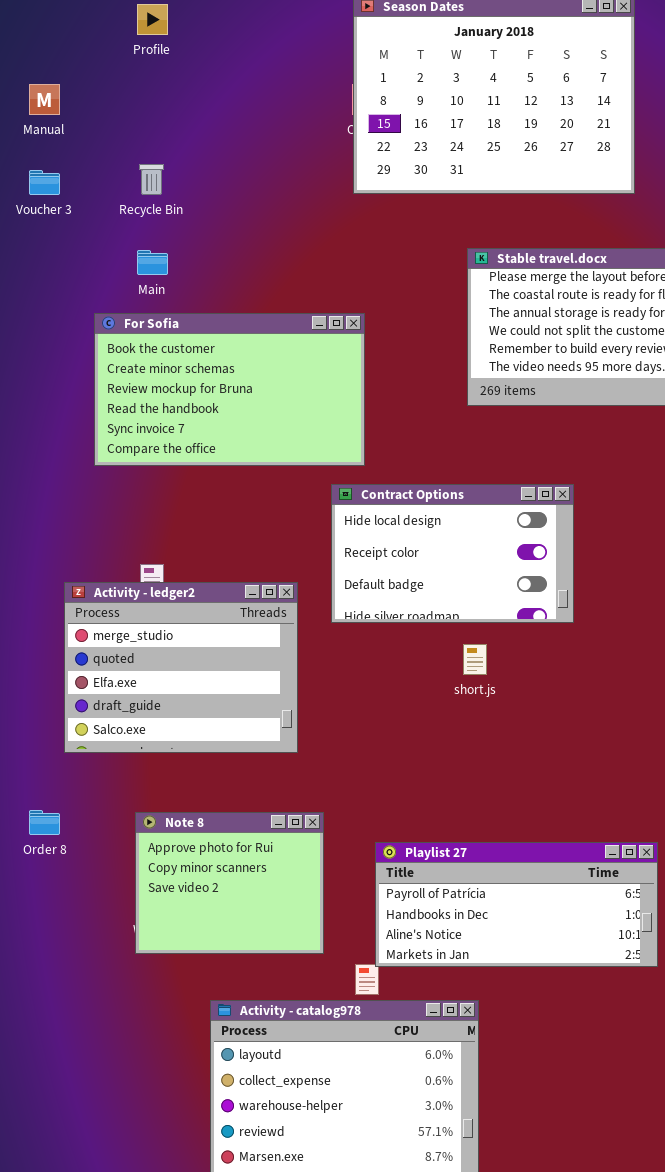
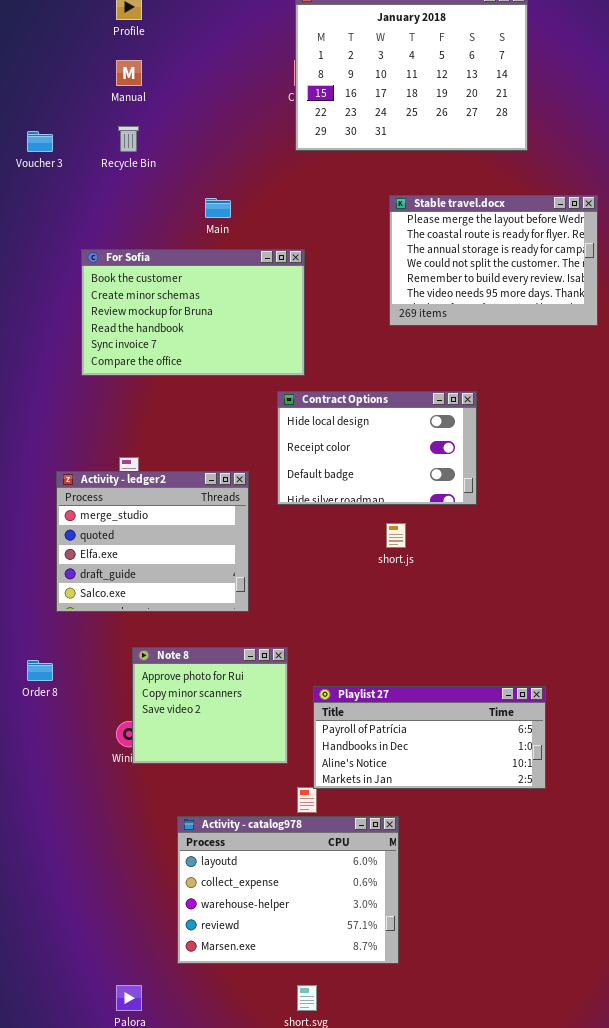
Manual: [29,84,60,115] -> [116,60,142,86], moved
Main: [137,250,168,275] -> [205,198,231,218], moved
Note 8: [135,812,324,954] -> [132,647,288,764], moved

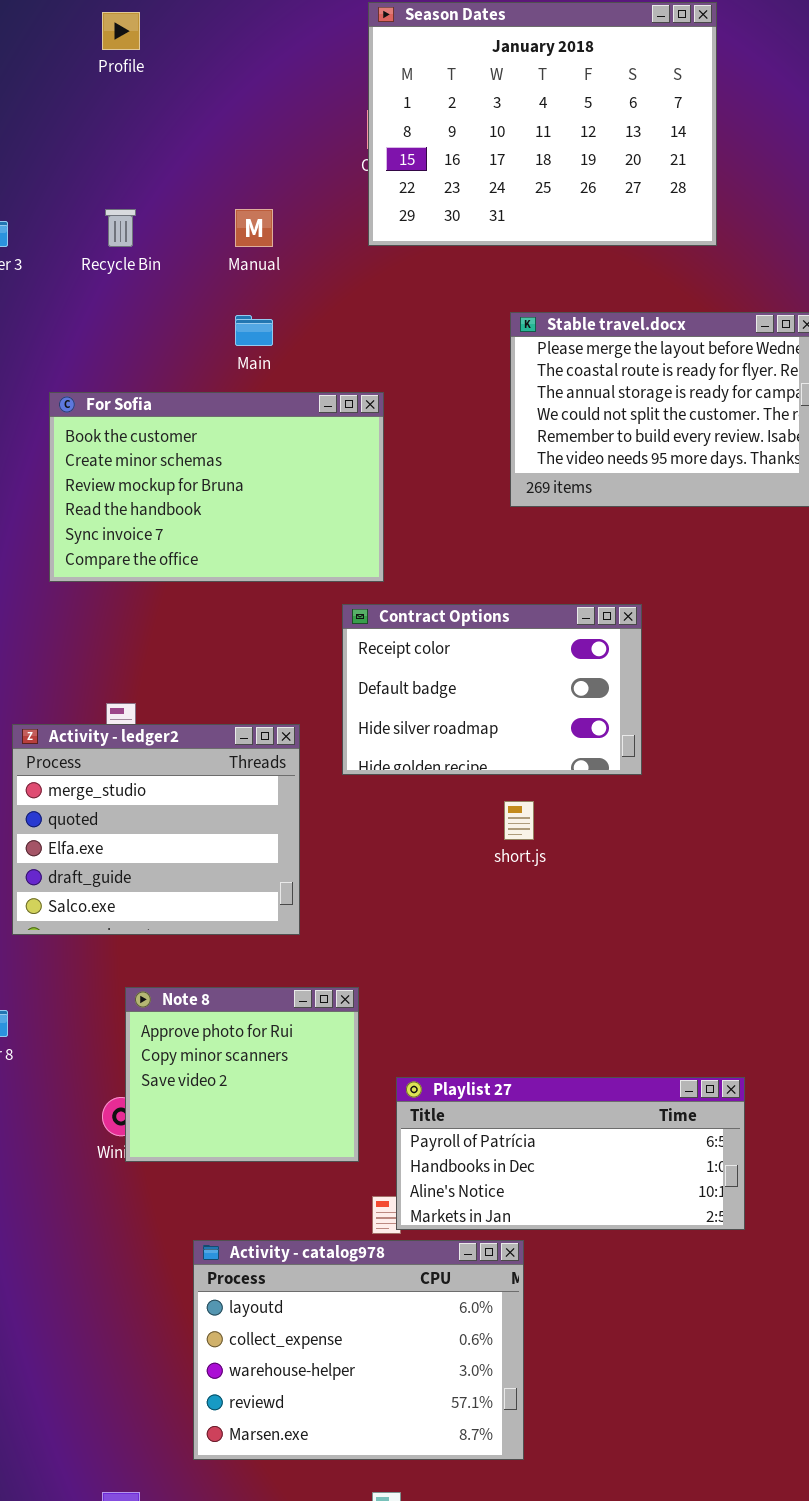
Manual: [116,60,142,86] -> [235,209,273,247], moved
Contract Options: [277,391,477,505] -> [342,604,642,775], scrolled down 1 row
Playlist 27: [313,686,546,789] -> [396,1077,745,1230], moved

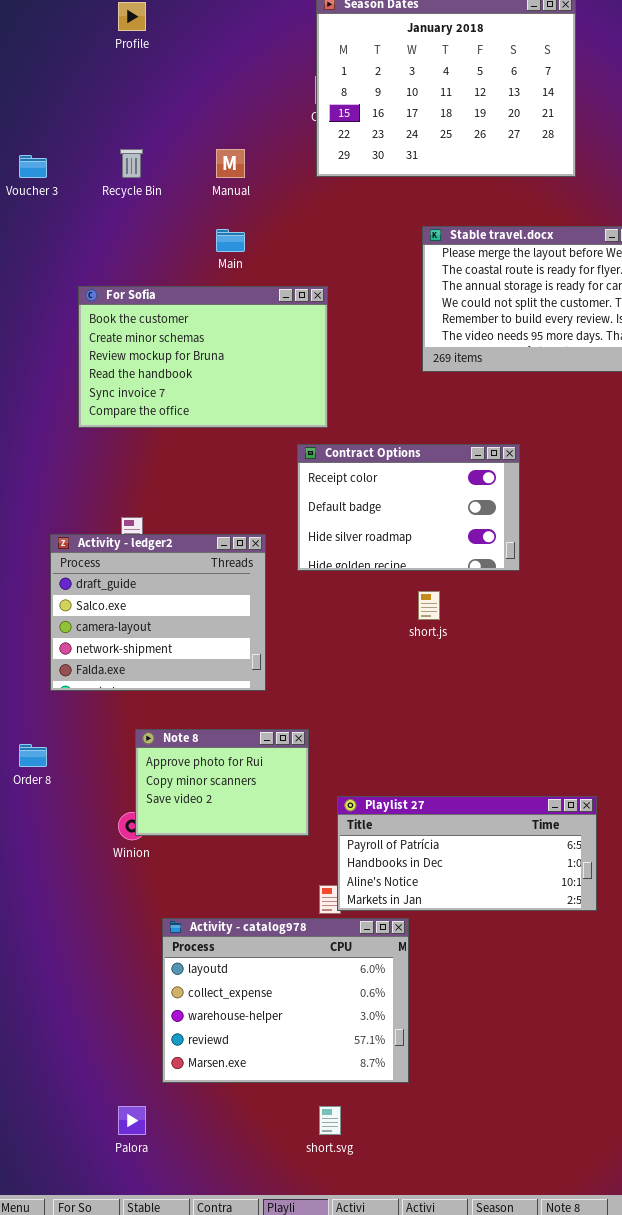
Activity - ledger2: [12,724,300,935] -> [50,534,266,691], scrolled down 3 rows
Note 8: [125,987,359,1162] -> [135,729,309,836], resized
Activity - catalog978: [193,1240,524,1460] -> [162,918,409,1083], moved

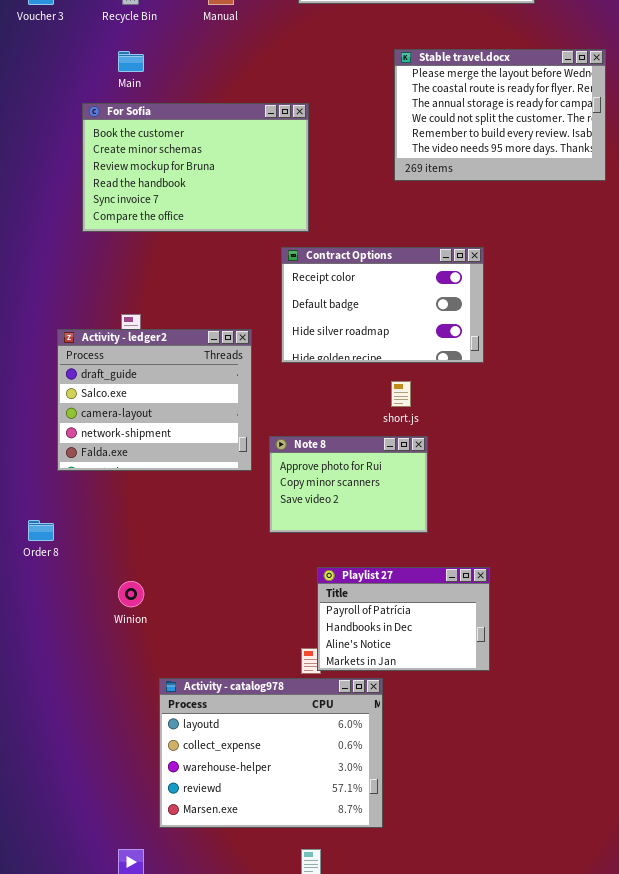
Main: [216,229,245,252] -> [118,51,144,72], moved
Note 8: [135,729,309,836] -> [269,436,428,533], moved
Playlist 27: [337,796,597,911] -> [317,567,490,671], resized

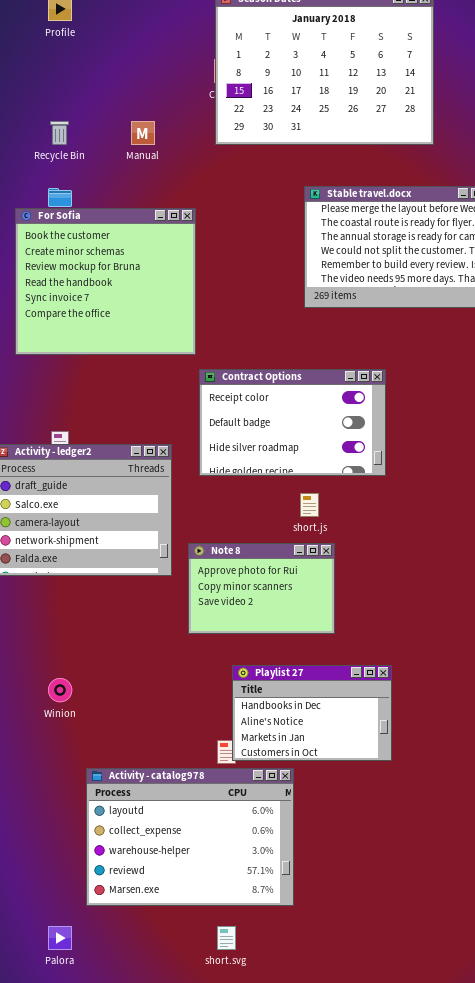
For Sofia: [82,103,309,232] -> [15,208,196,355], resized
Playlist 27: [317,567,490,671] -> [232,665,392,761], scrolled down 1 row

